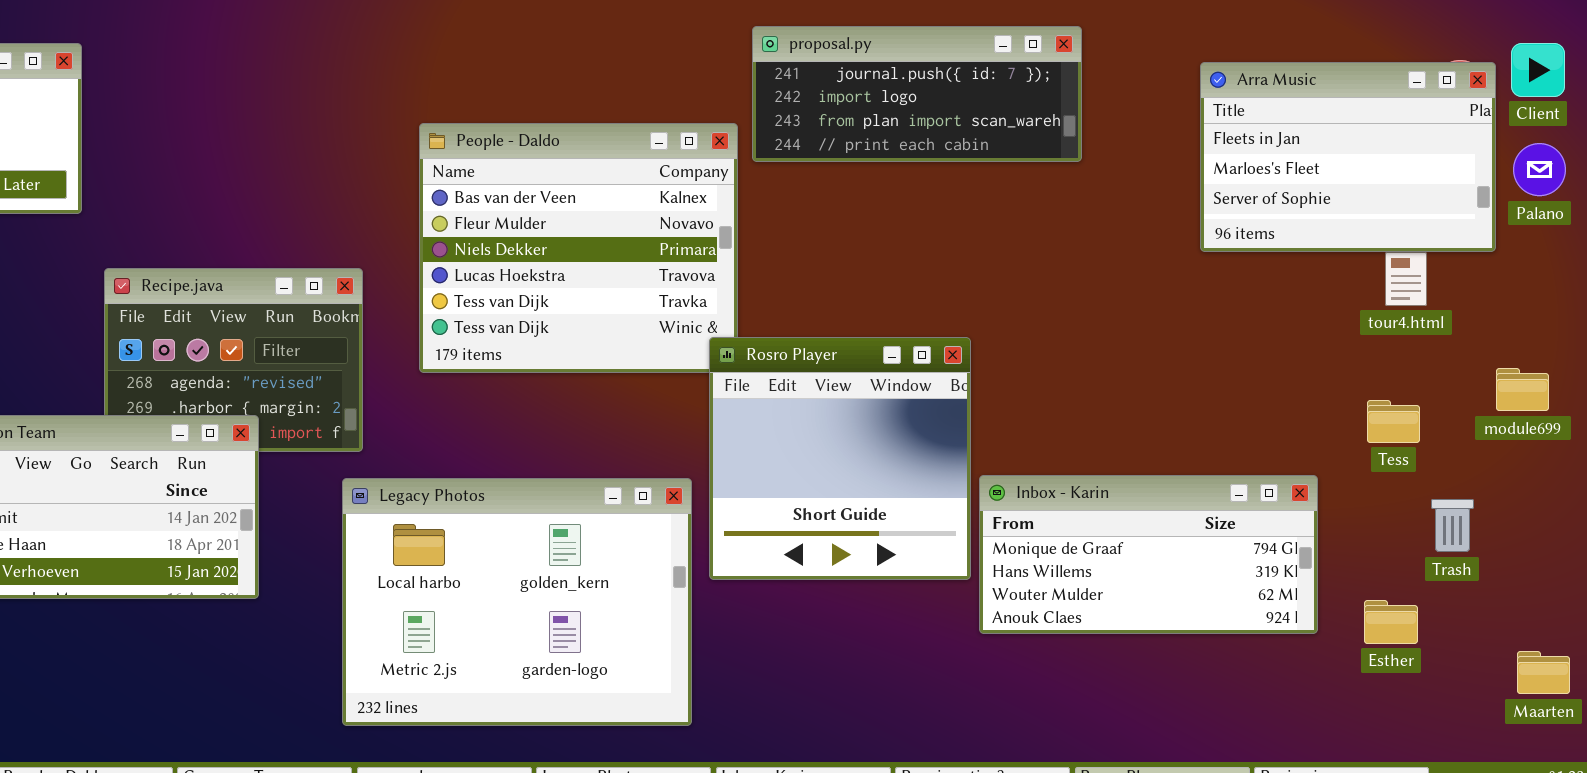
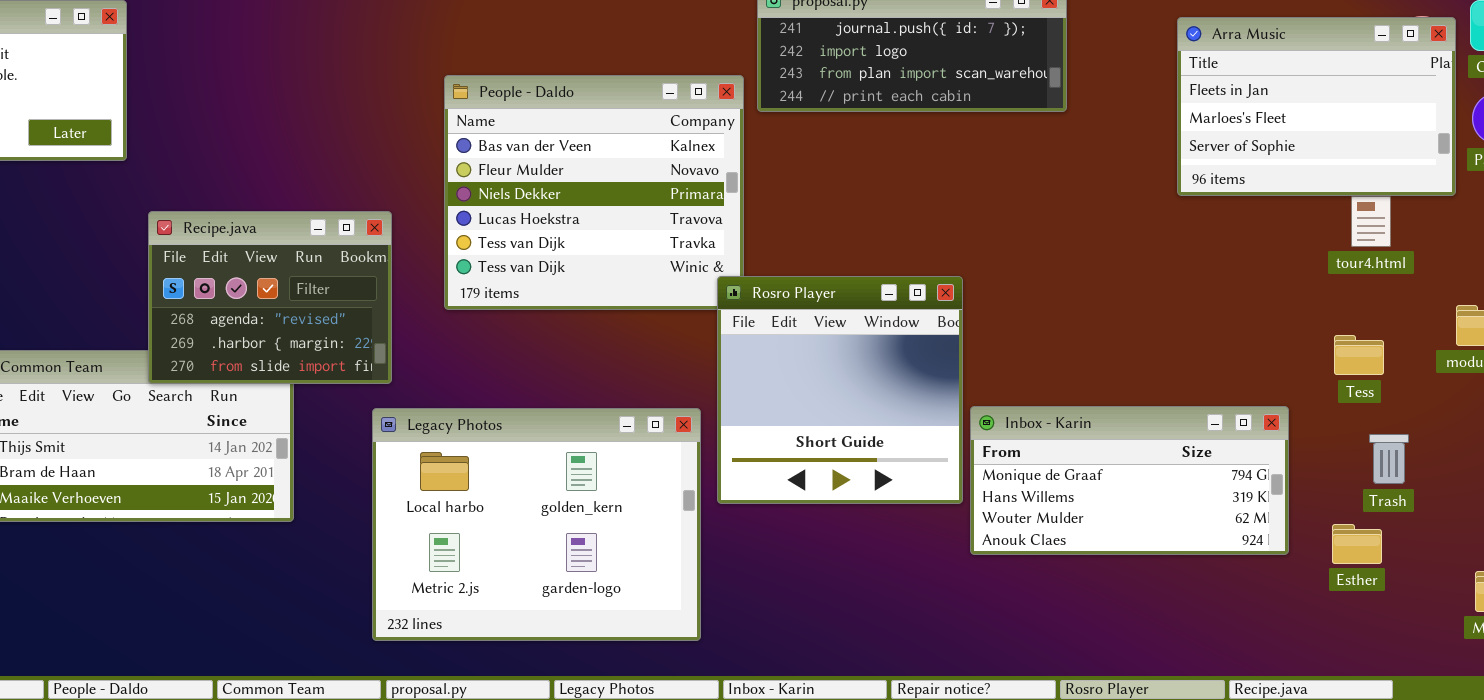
Recipe.java: [104,268,363,452] -> [148,211,392,384], raised
Trash: [1431,499,1474,552] -> [1369,434,1409,484], moved

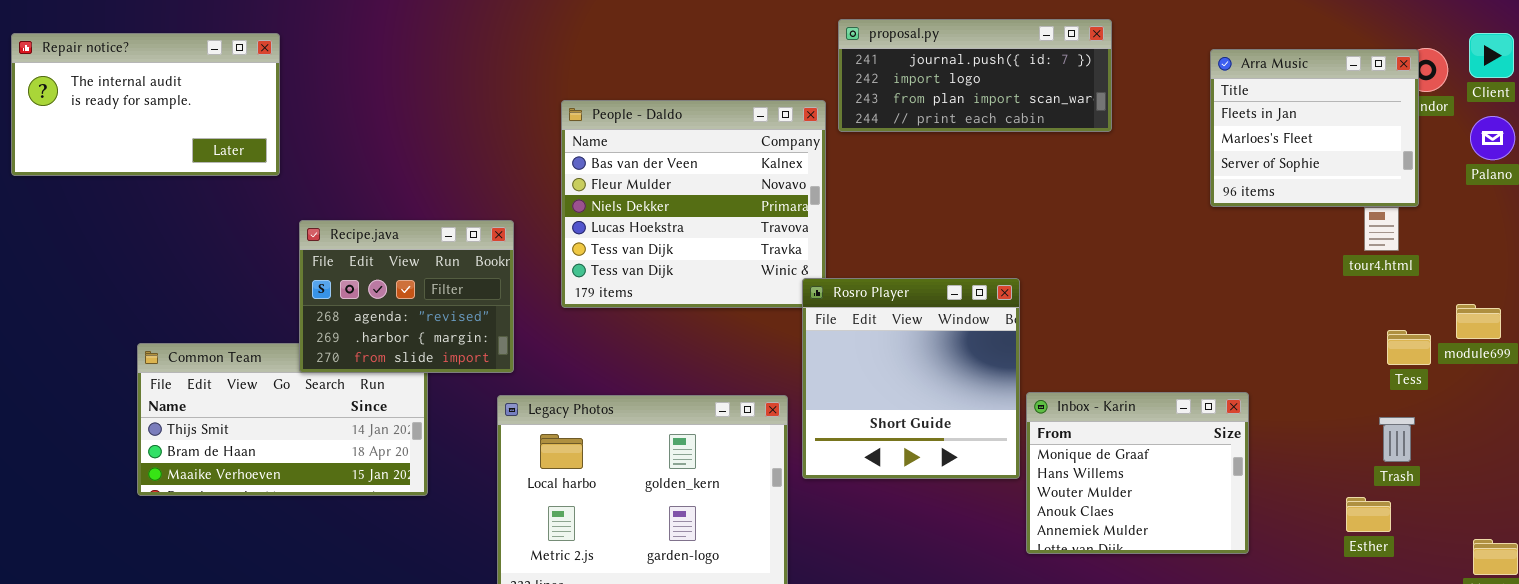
Arra Music: [1177,17,1456,196] -> [1210,49,1419,207], resized
Tess: [1334,335,1384,375] -> [1387,330,1431,365], moved
Inbox - Karin: [970,406,1289,555] -> [1026,392,1249,554], resized

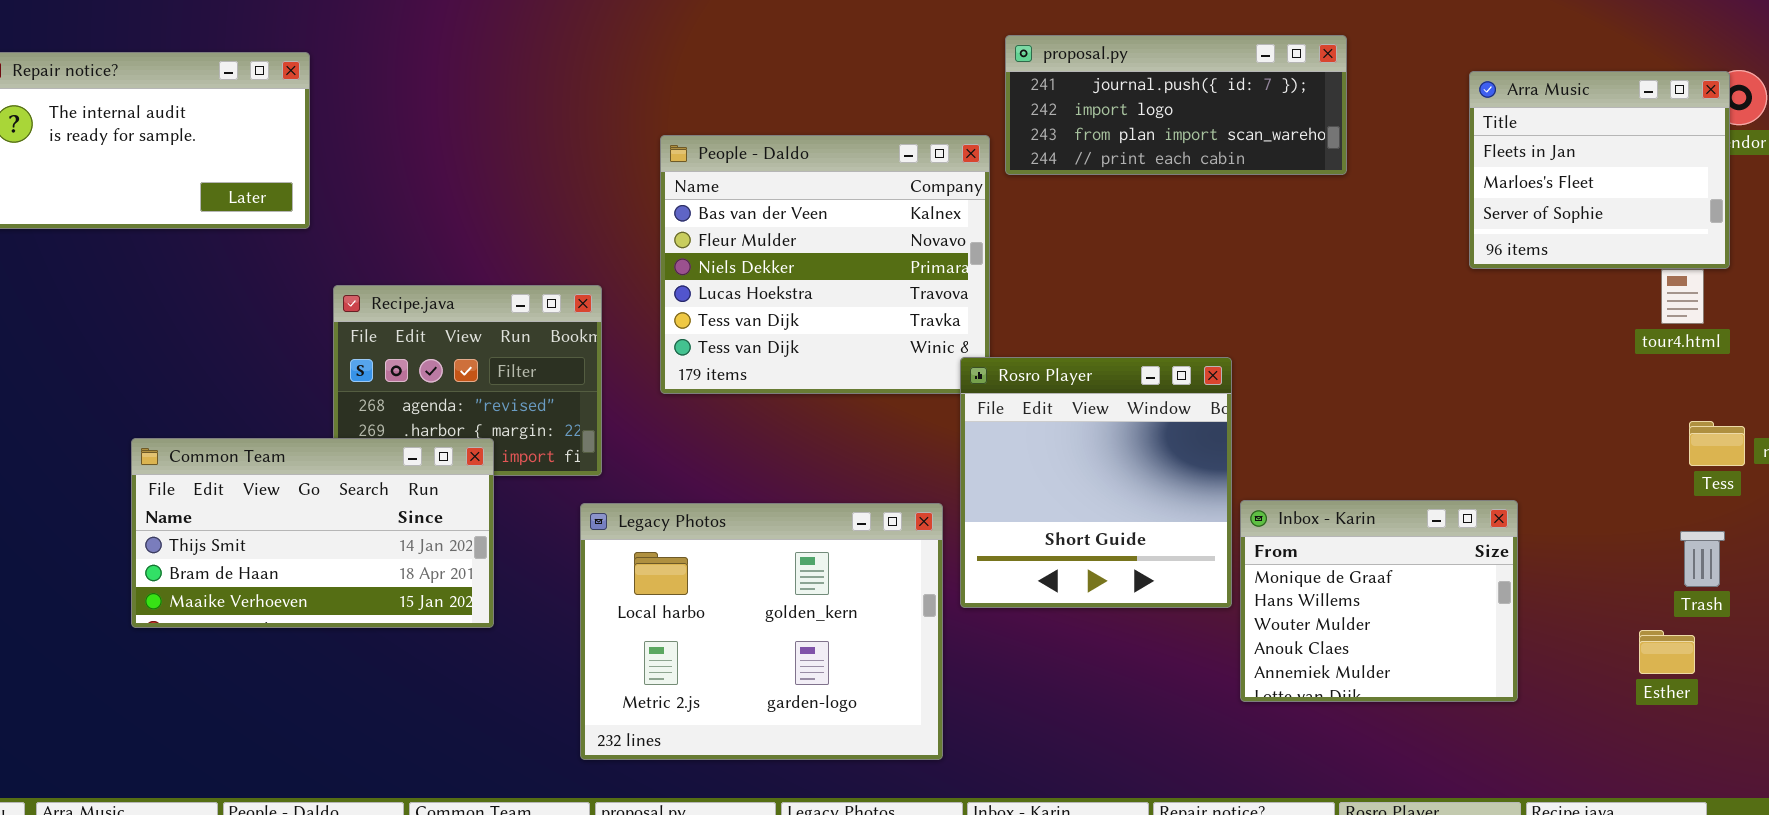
Common Team: [137,343,428,496] -> [131,438,494,628], raised

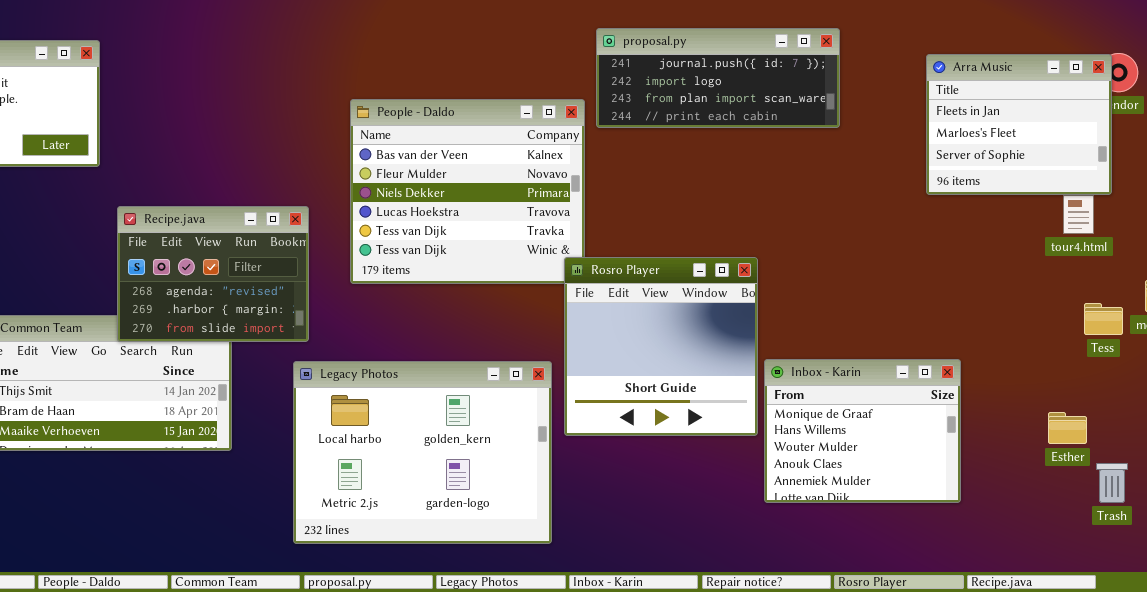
Recipe.java: [333,285,602,476] -> [117,206,309,342], raised
Trash: [1680,531,1725,587] -> [1096,463,1128,503], moved
Esther: [1639,630,1695,674] -> [1048,412,1087,444], moved

